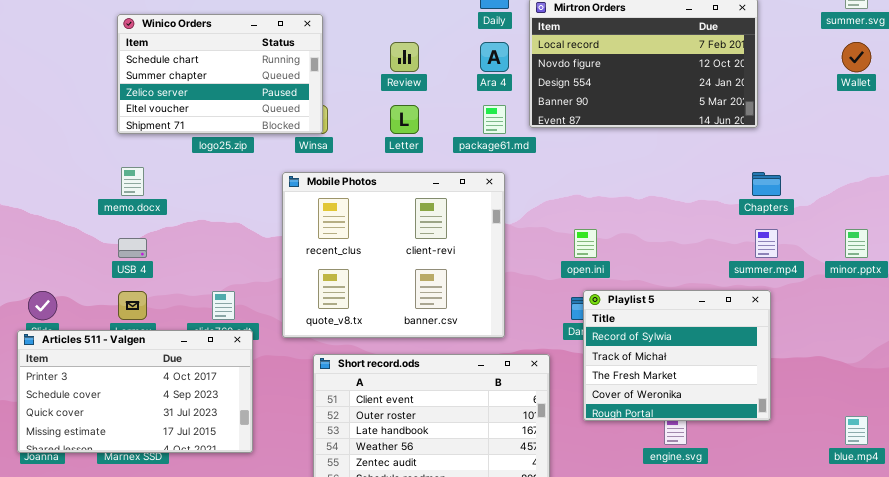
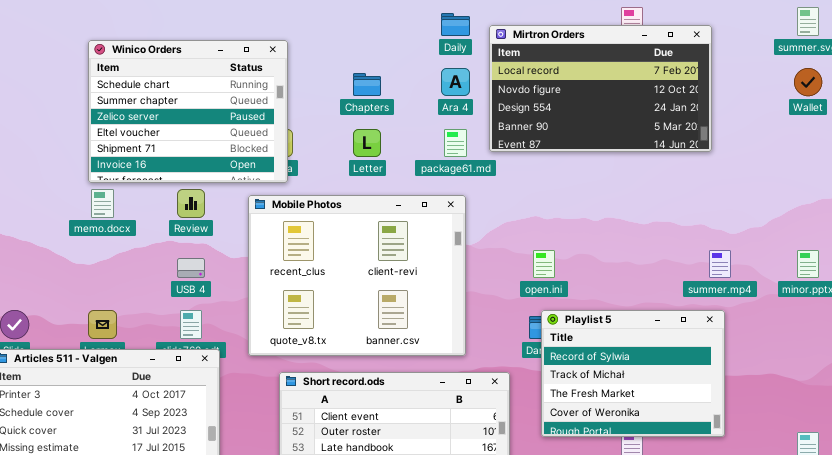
Winico Orders: [117,14,323,134] -> [88,40,288,183], resized
Review: [390,42,419,72] -> [177,189,205,218], moved
Chapters: [752,172,781,196] -> [353,73,381,96], moved
USB 4: [118,238,147,258] -> [177,258,205,278], moved

